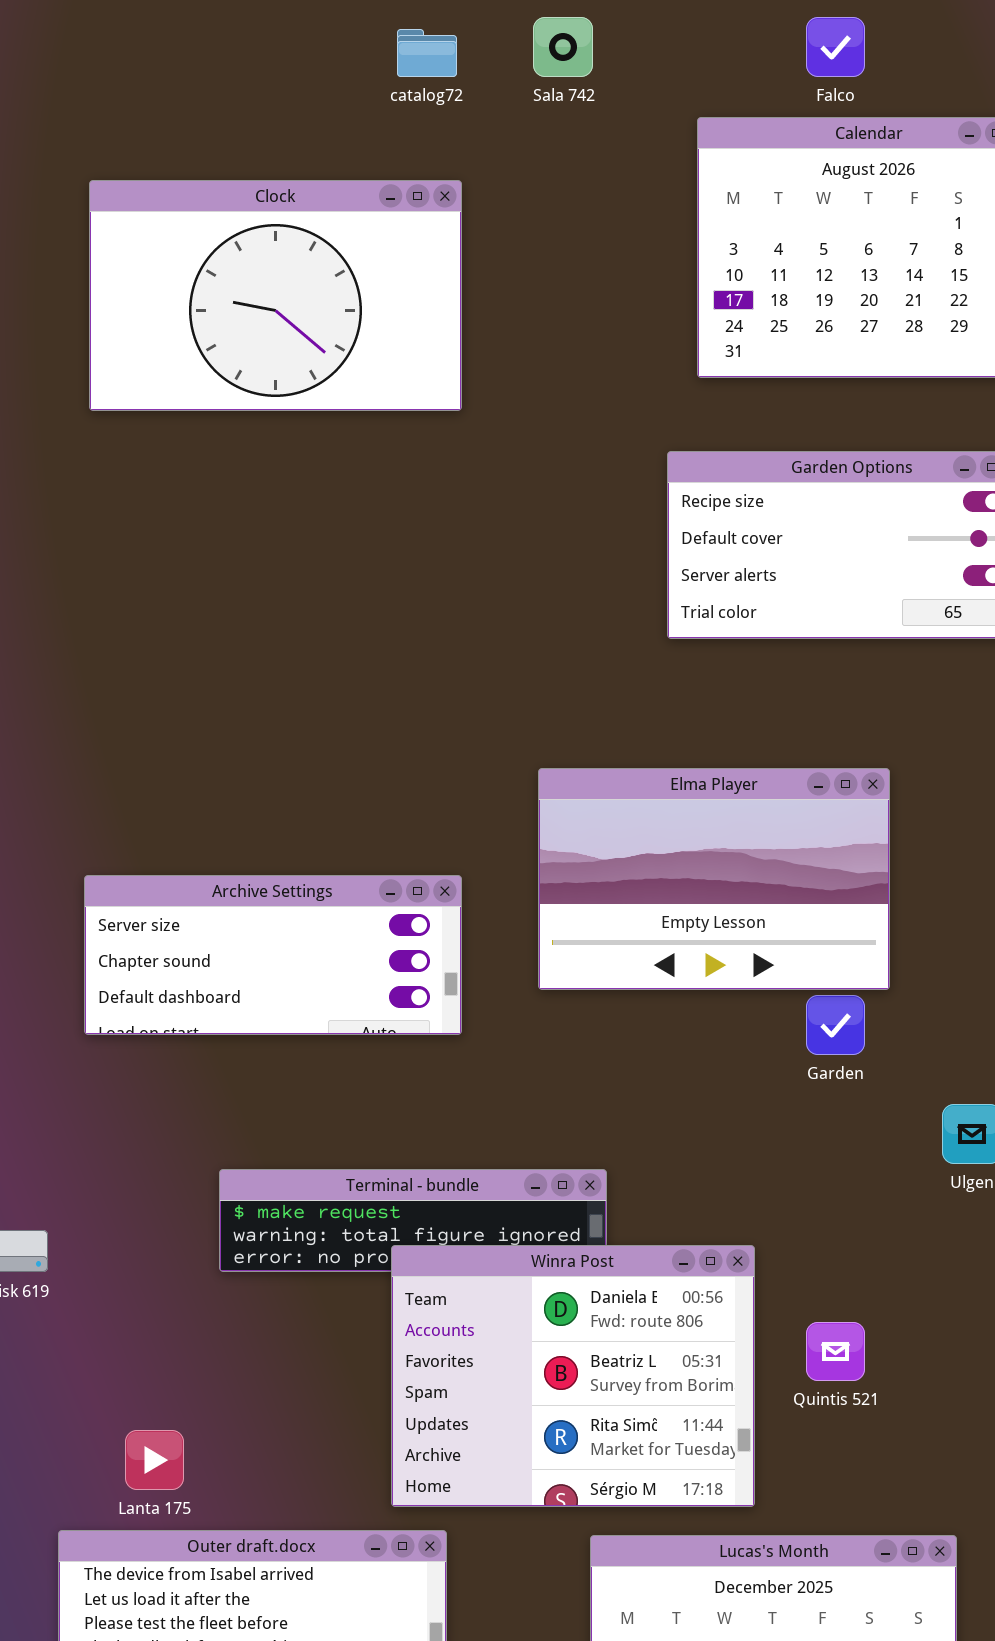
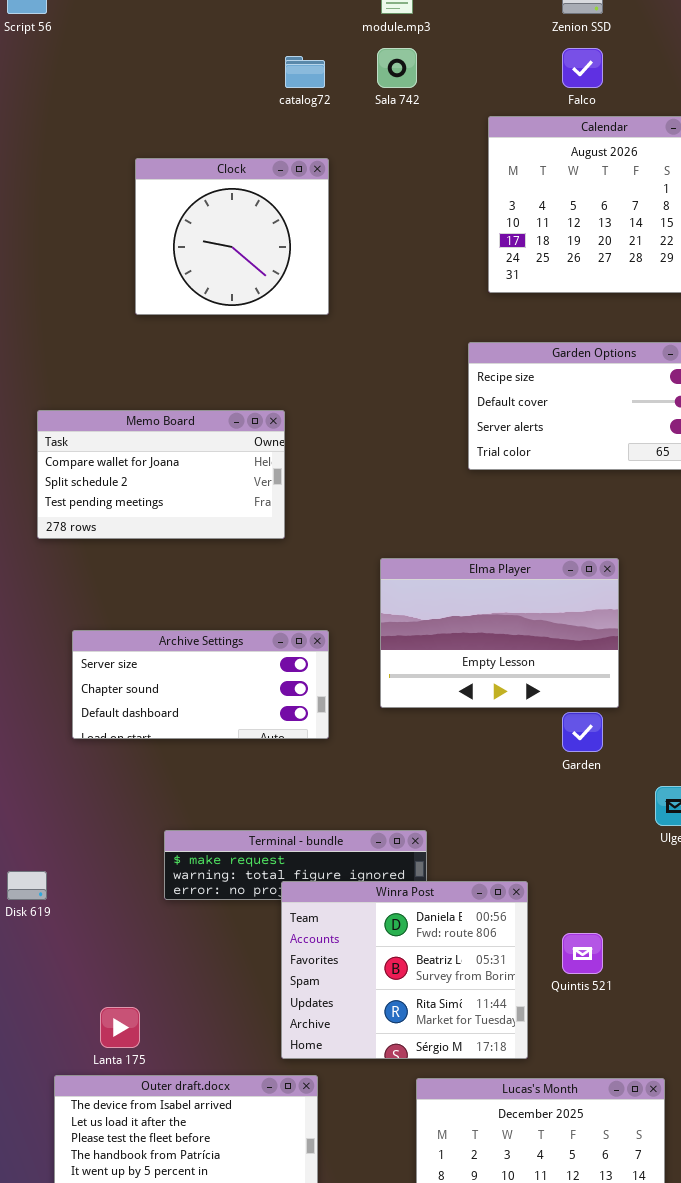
Clock: [89,180,462,411] -> [135,158,329,315], resized
Memo Board: none -> [37,410,285,539], opened

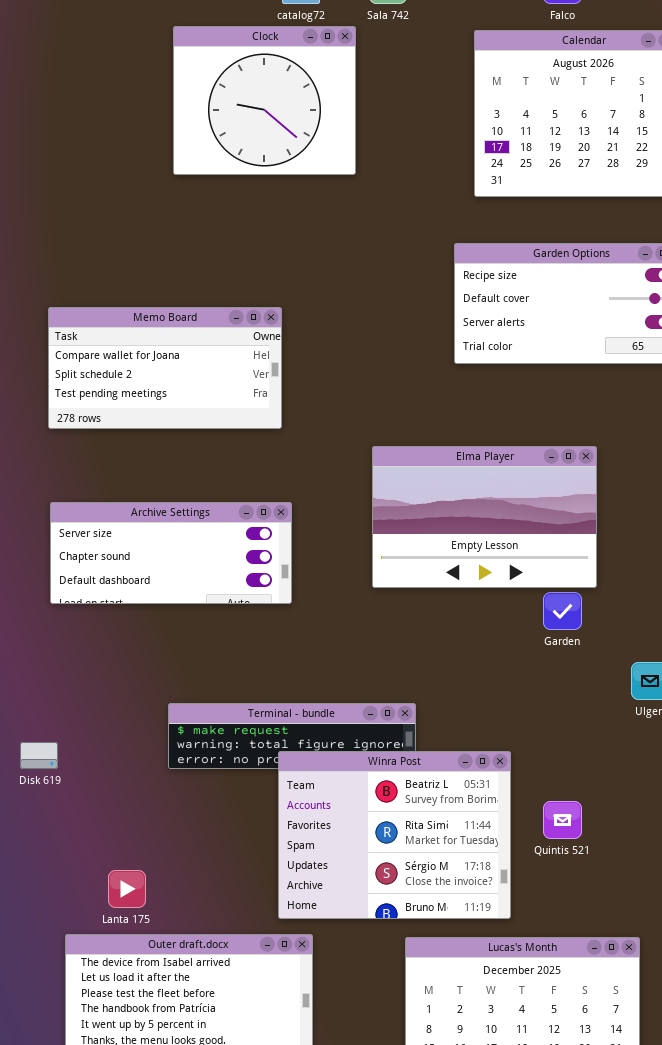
Clock: [135,158,329,315] -> [173,26,356,175], moved
Archive Settings: [72,630,329,739] -> [50,502,292,604], moved
Winra Post: [281,881,528,1059] -> [278,751,511,919], scrolled down 1 row

